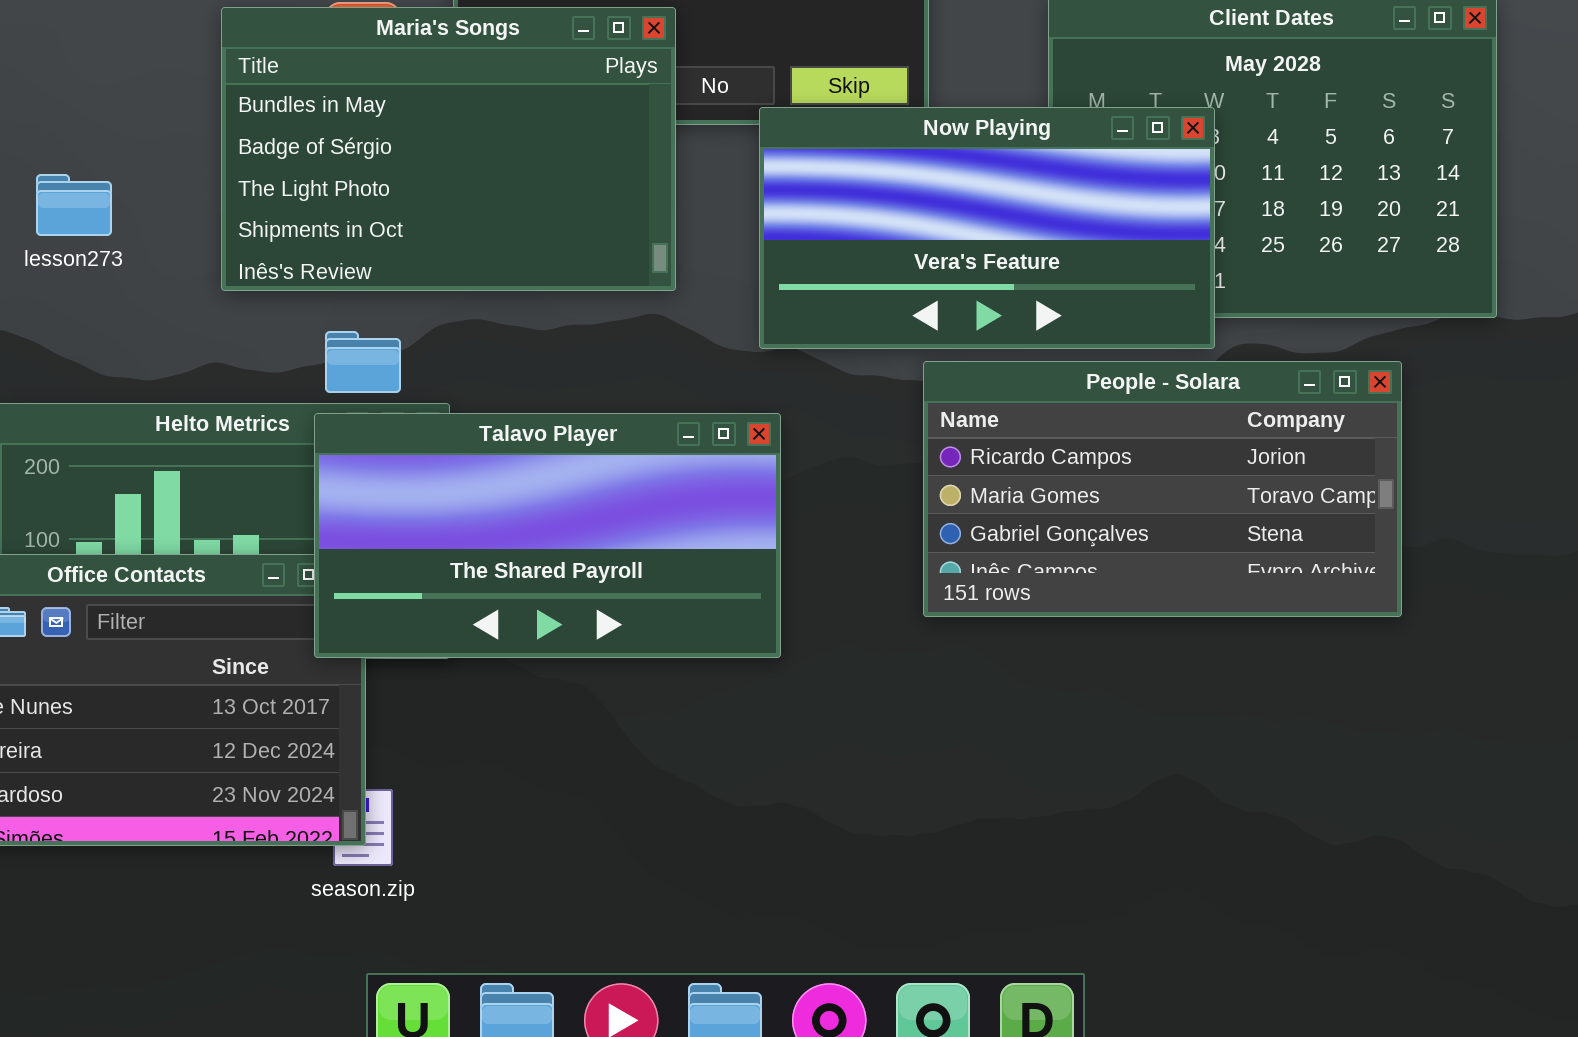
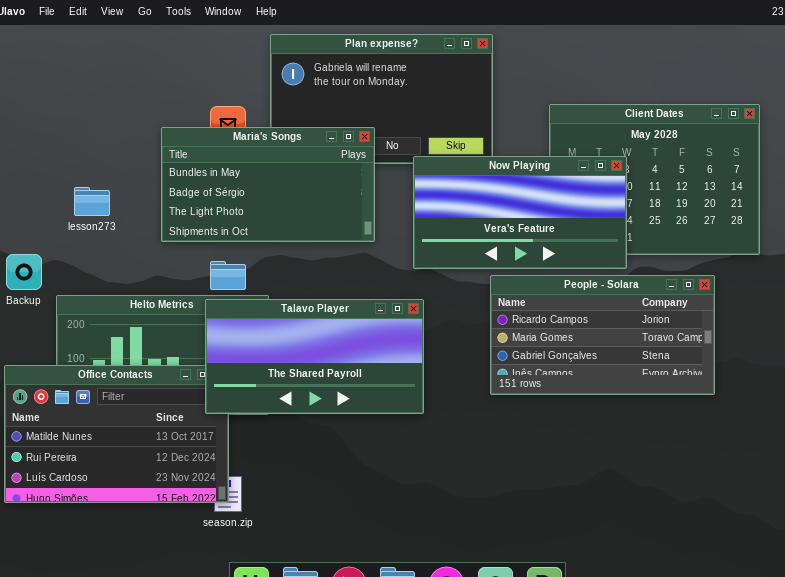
Maria's Songs: [221,7,676,291] -> [161,127,375,242], resized

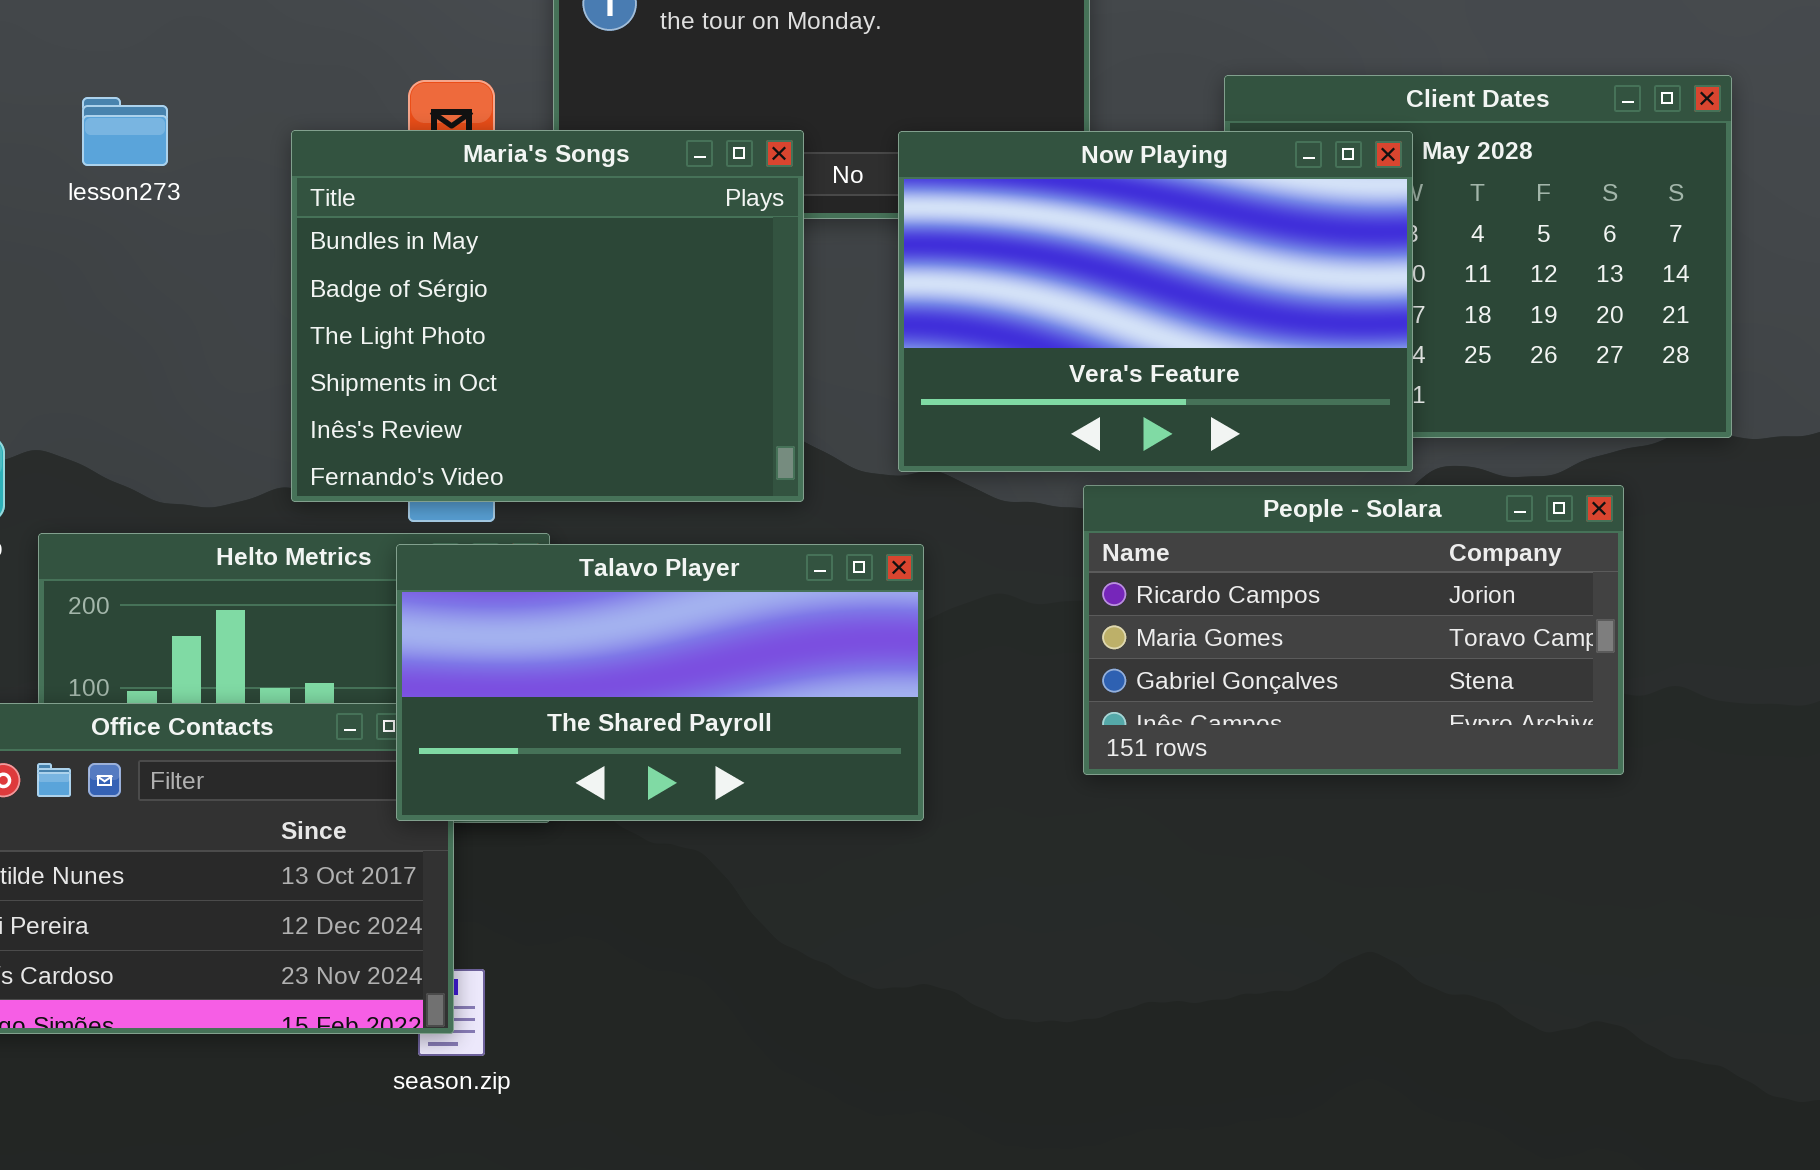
Maria's Songs: [161,127,375,242] -> [291,130,804,502], resized
Now Playing: [413,156,627,269] -> [898,131,1413,472], resized
lesson273: [74,187,110,216] -> [82,97,168,166], moved

